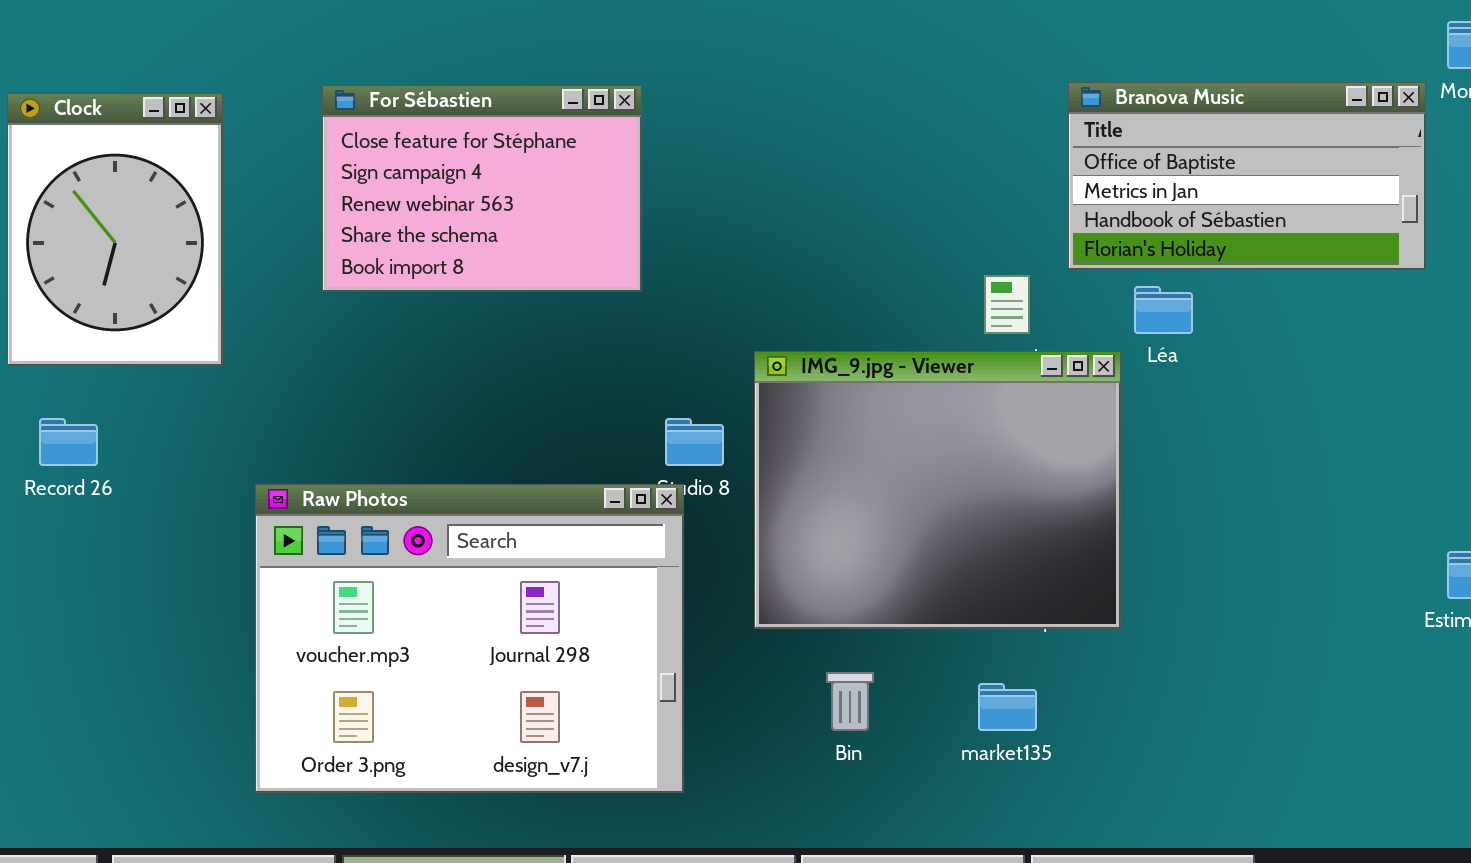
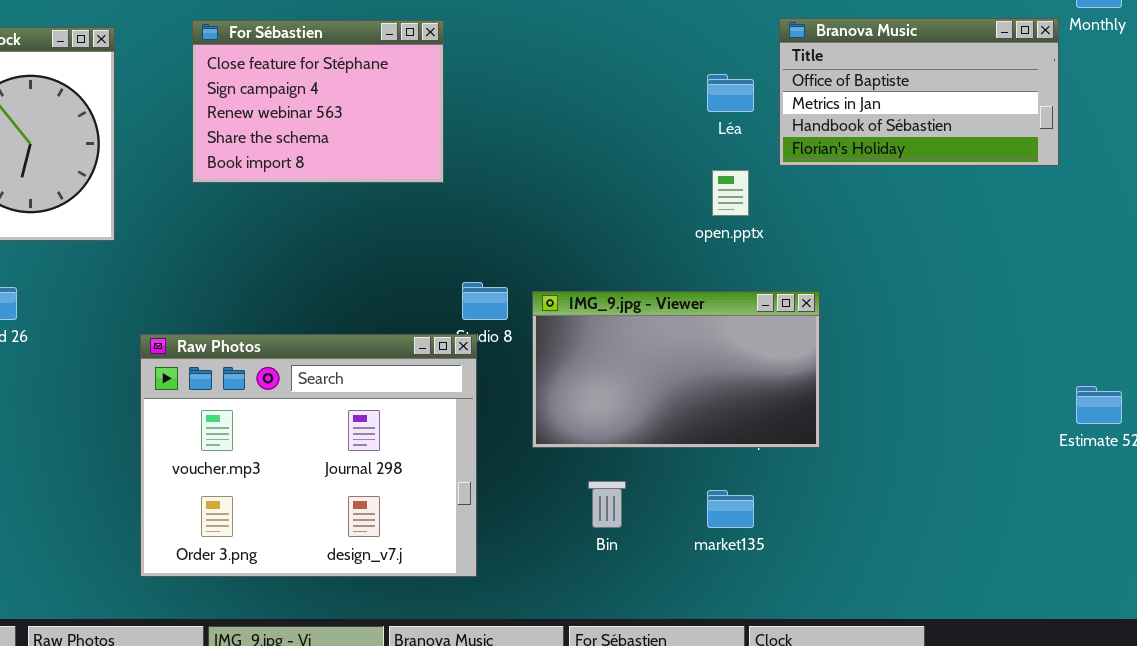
Léa: [1134,286,1193,334] -> [707,74,754,112], moved
IMG_9.jpg - Viewer: [754,351,1121,629] -> [532,291,820,448], resized

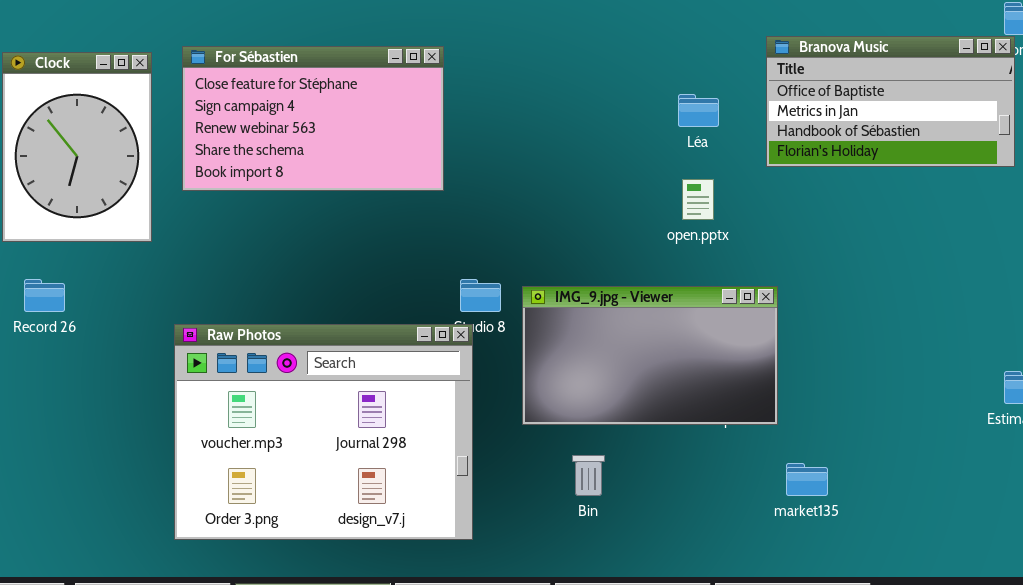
Branova Music: [779,18,1059,166] -> [766,36,1015,167], moved
For Sébastien: [192,20,444,183] -> [182,46,444,191], resized
market135: [707,490,754,528] -> [786,463,828,496], moved

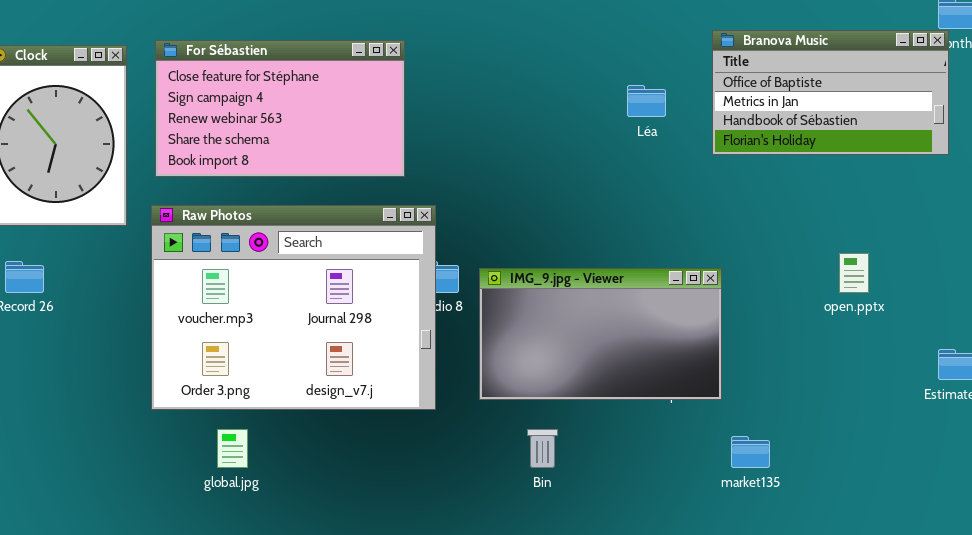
open.pptx: [682,179,714,220] -> [839,253,869,293], moved
Raw Photos: [174,324,473,540] -> [151,205,436,410], moved

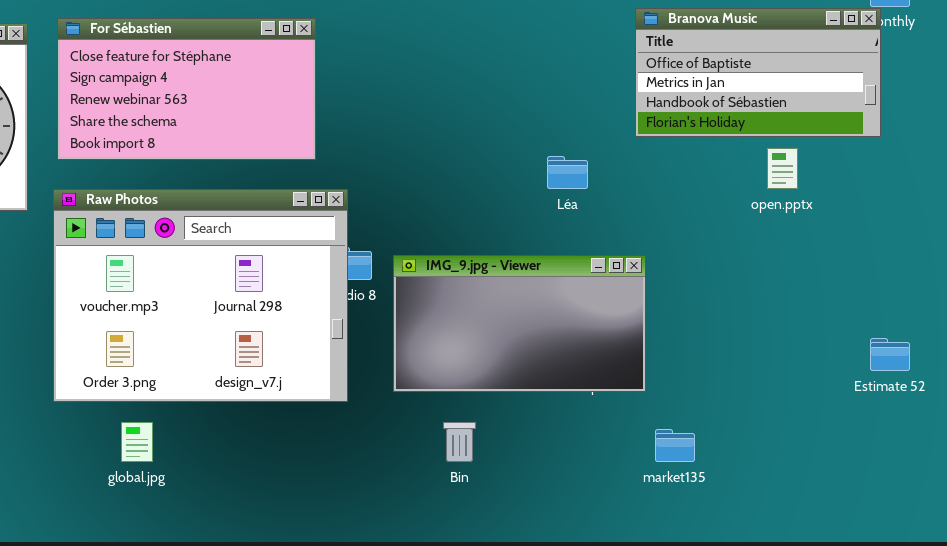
Léa: [627,85,666,117] -> [547,156,588,189], moved
open.pptx: [839,253,869,293] -> [767,148,798,189], moved

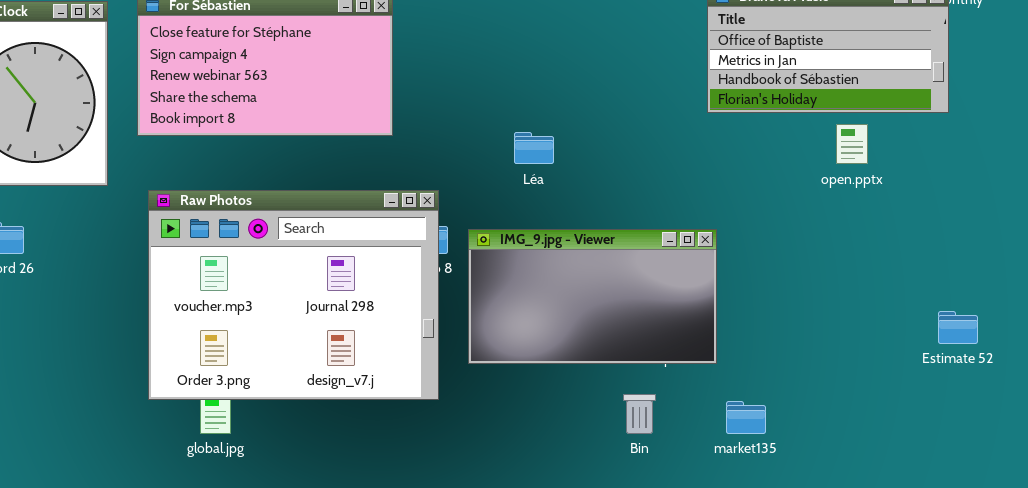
Léa: [547,156,588,189] -> [514,132,554,164], moved
Raw Photos: [53,189,348,402] -> [148,190,439,400], moved
Bin: [443,422,476,462] -> [623,394,656,434], moved

